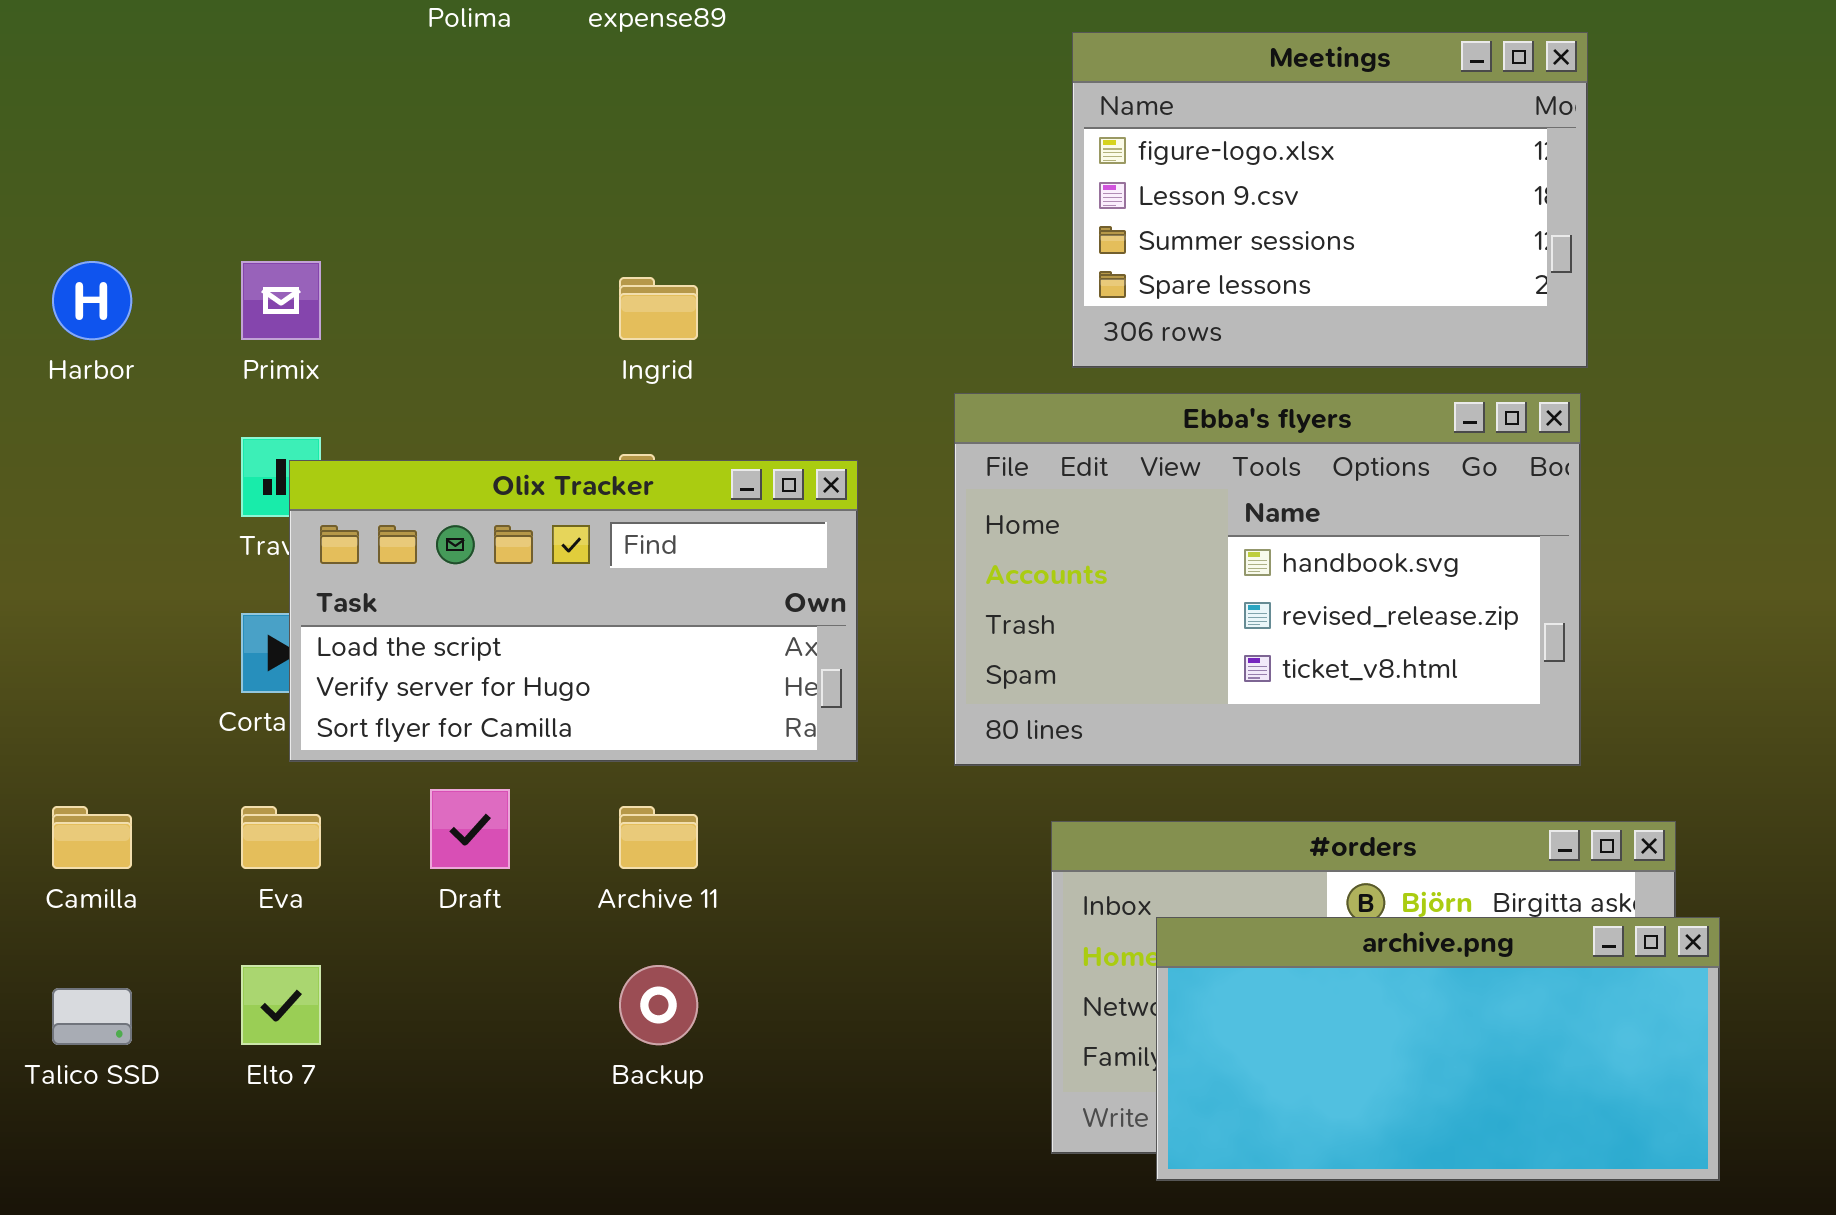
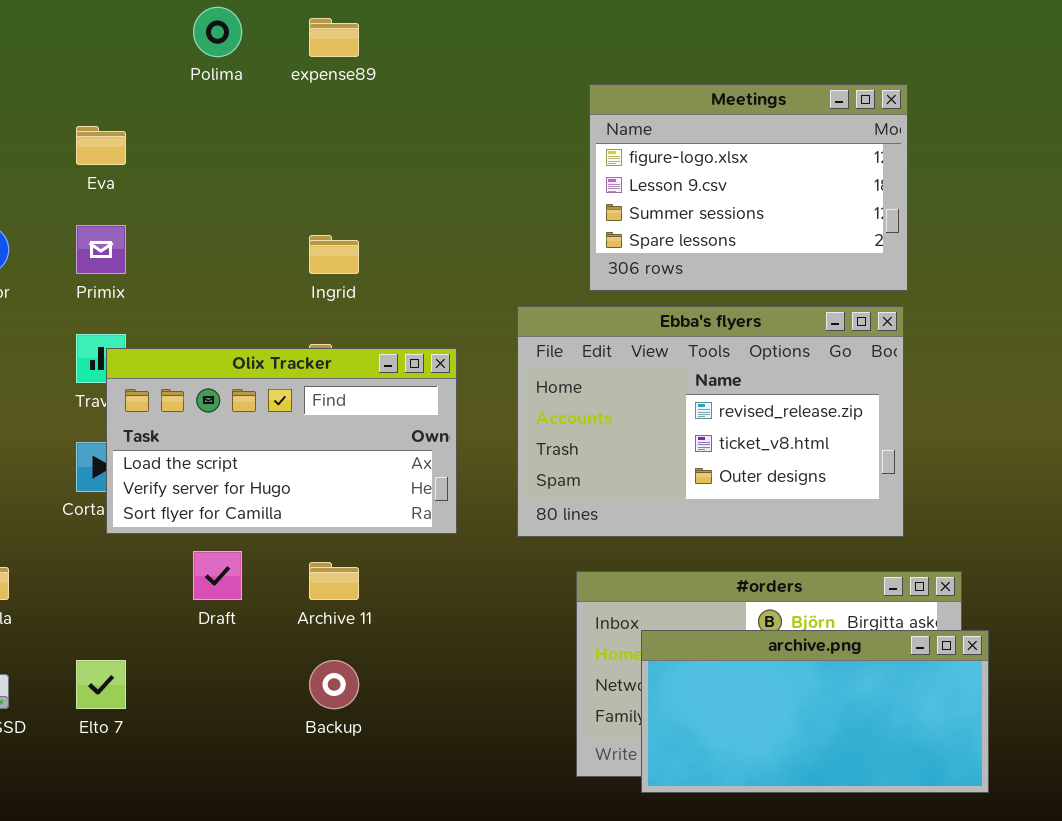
Ebba's flyers: [954,393,1581,766] -> [517,306,904,537], scrolled down 1 row
Eva: [241,806,321,869] -> [76,126,126,165], moved

